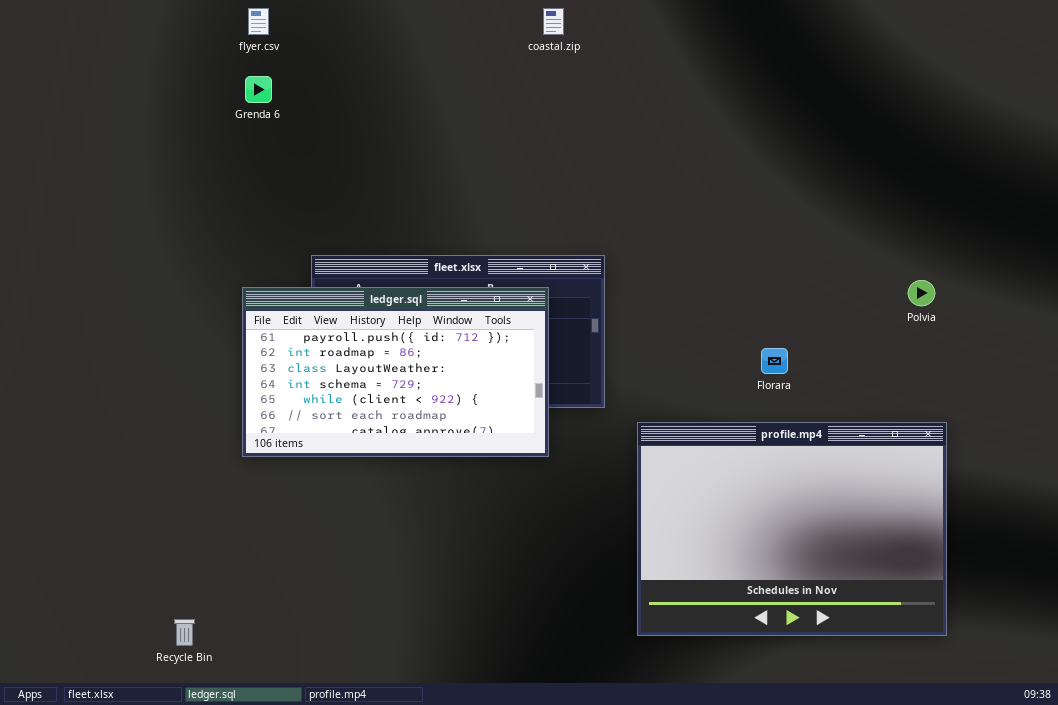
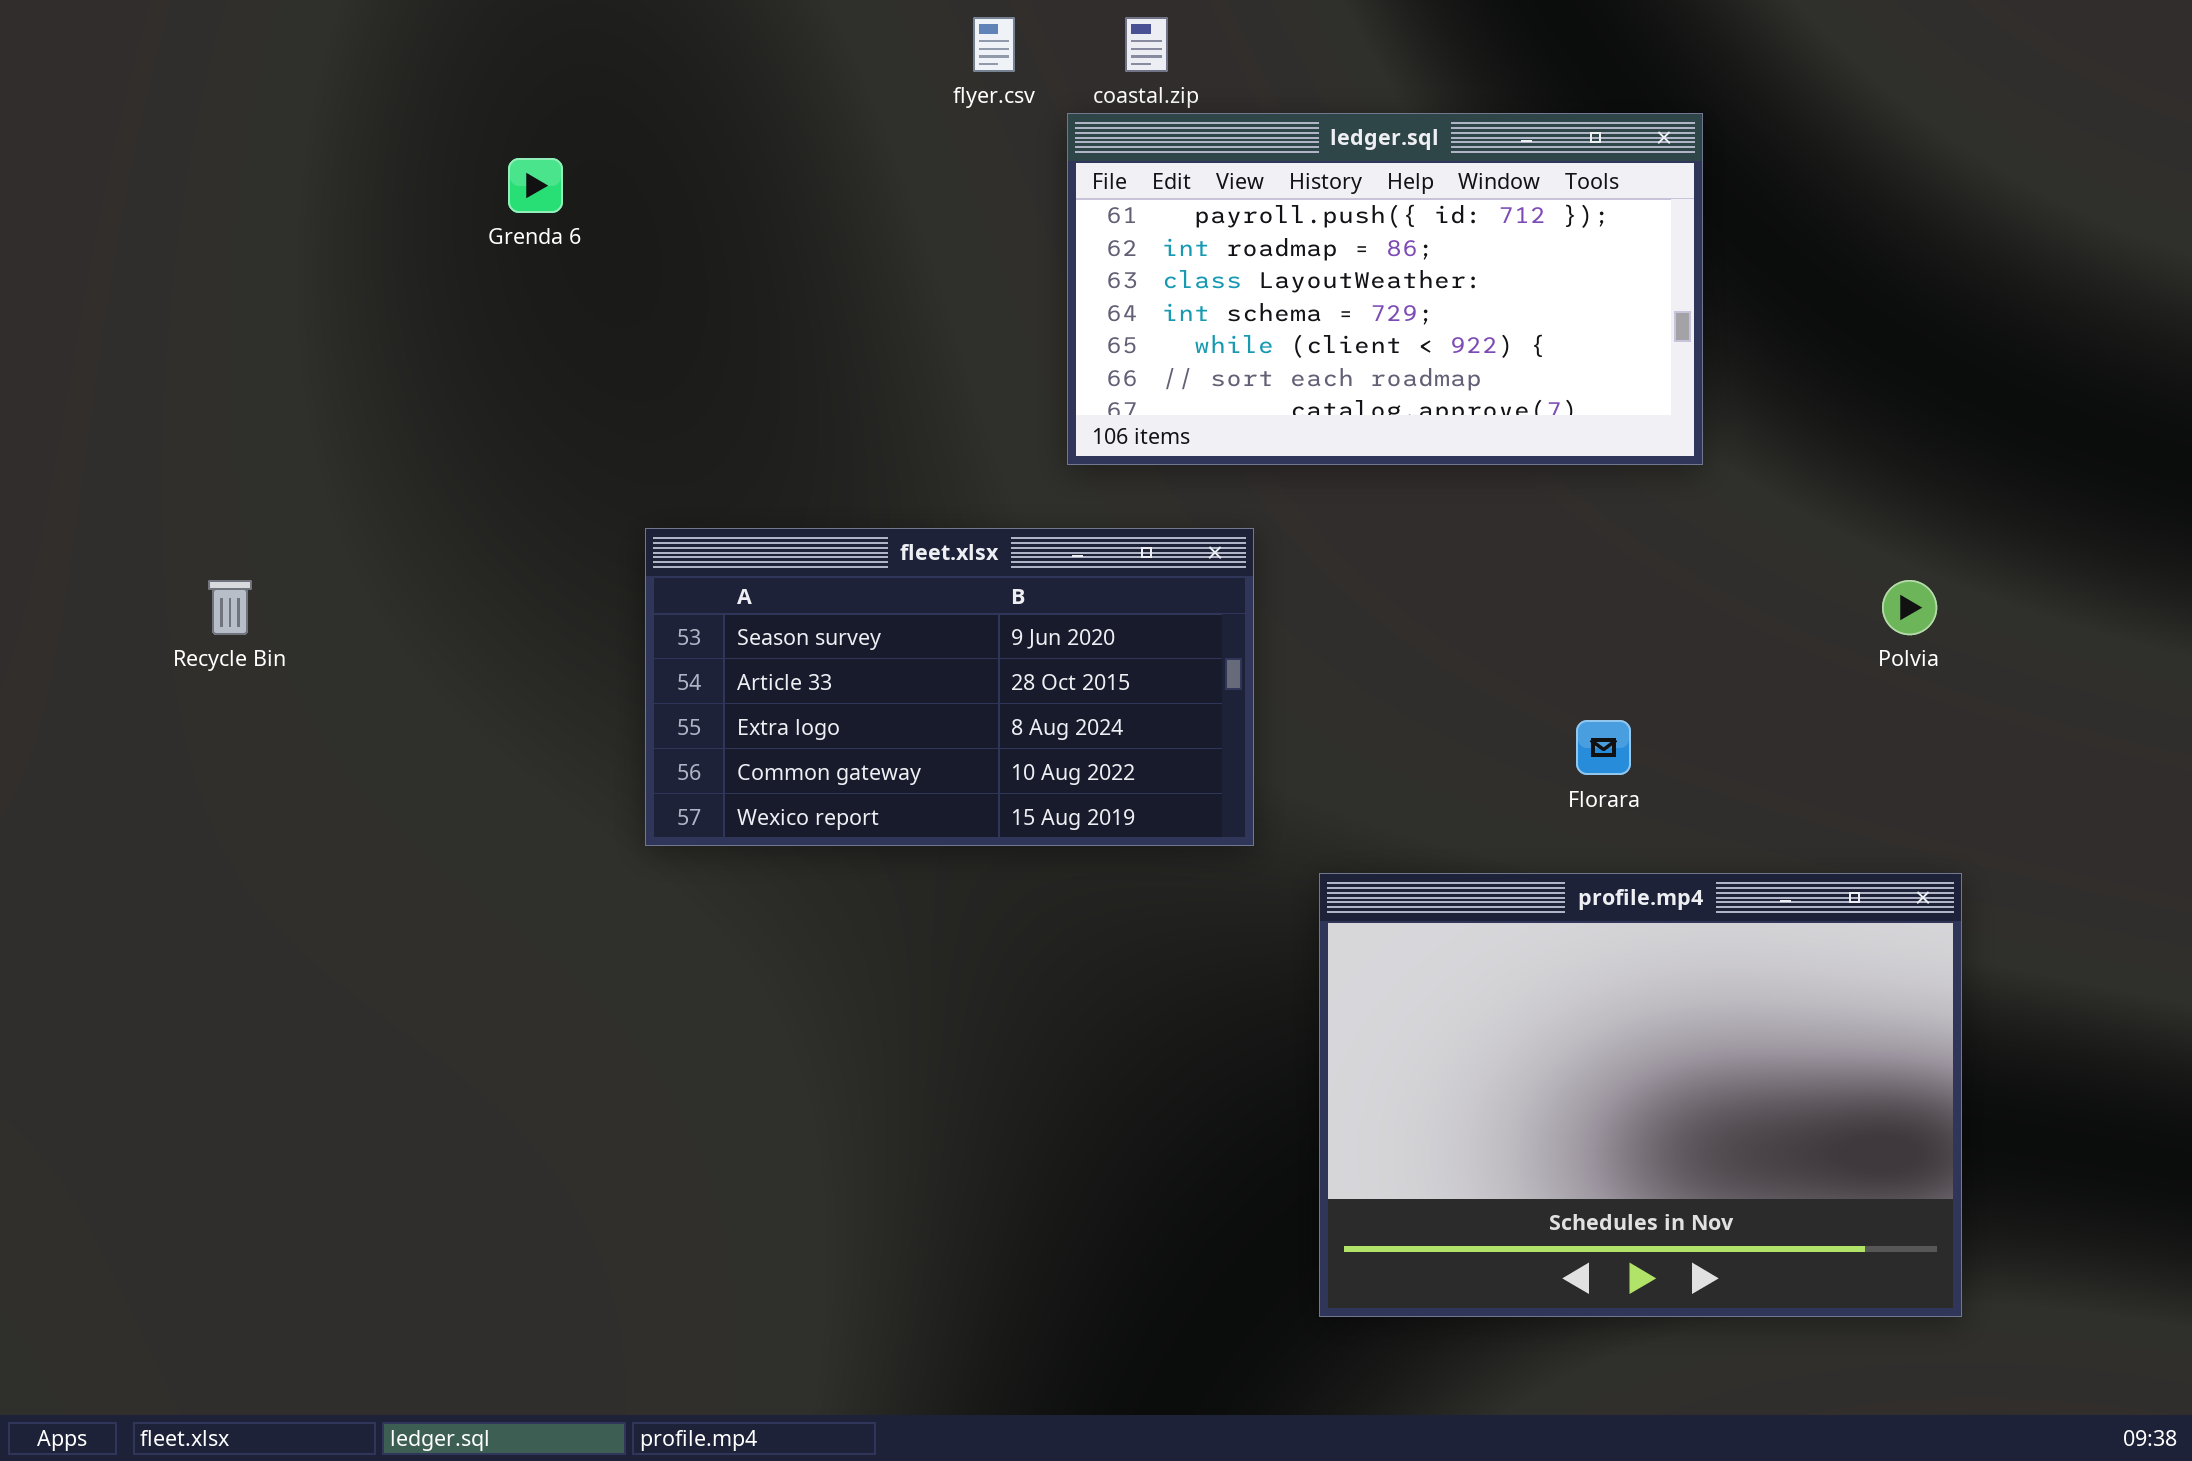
flyer.csv: [248,8,269,35] -> [973,17,1015,72], moved
ledger.sql: [242,287,549,457] -> [1067,113,1703,465], moved
Recycle Bin: [174,619,195,646] -> [208,580,252,635], moved

